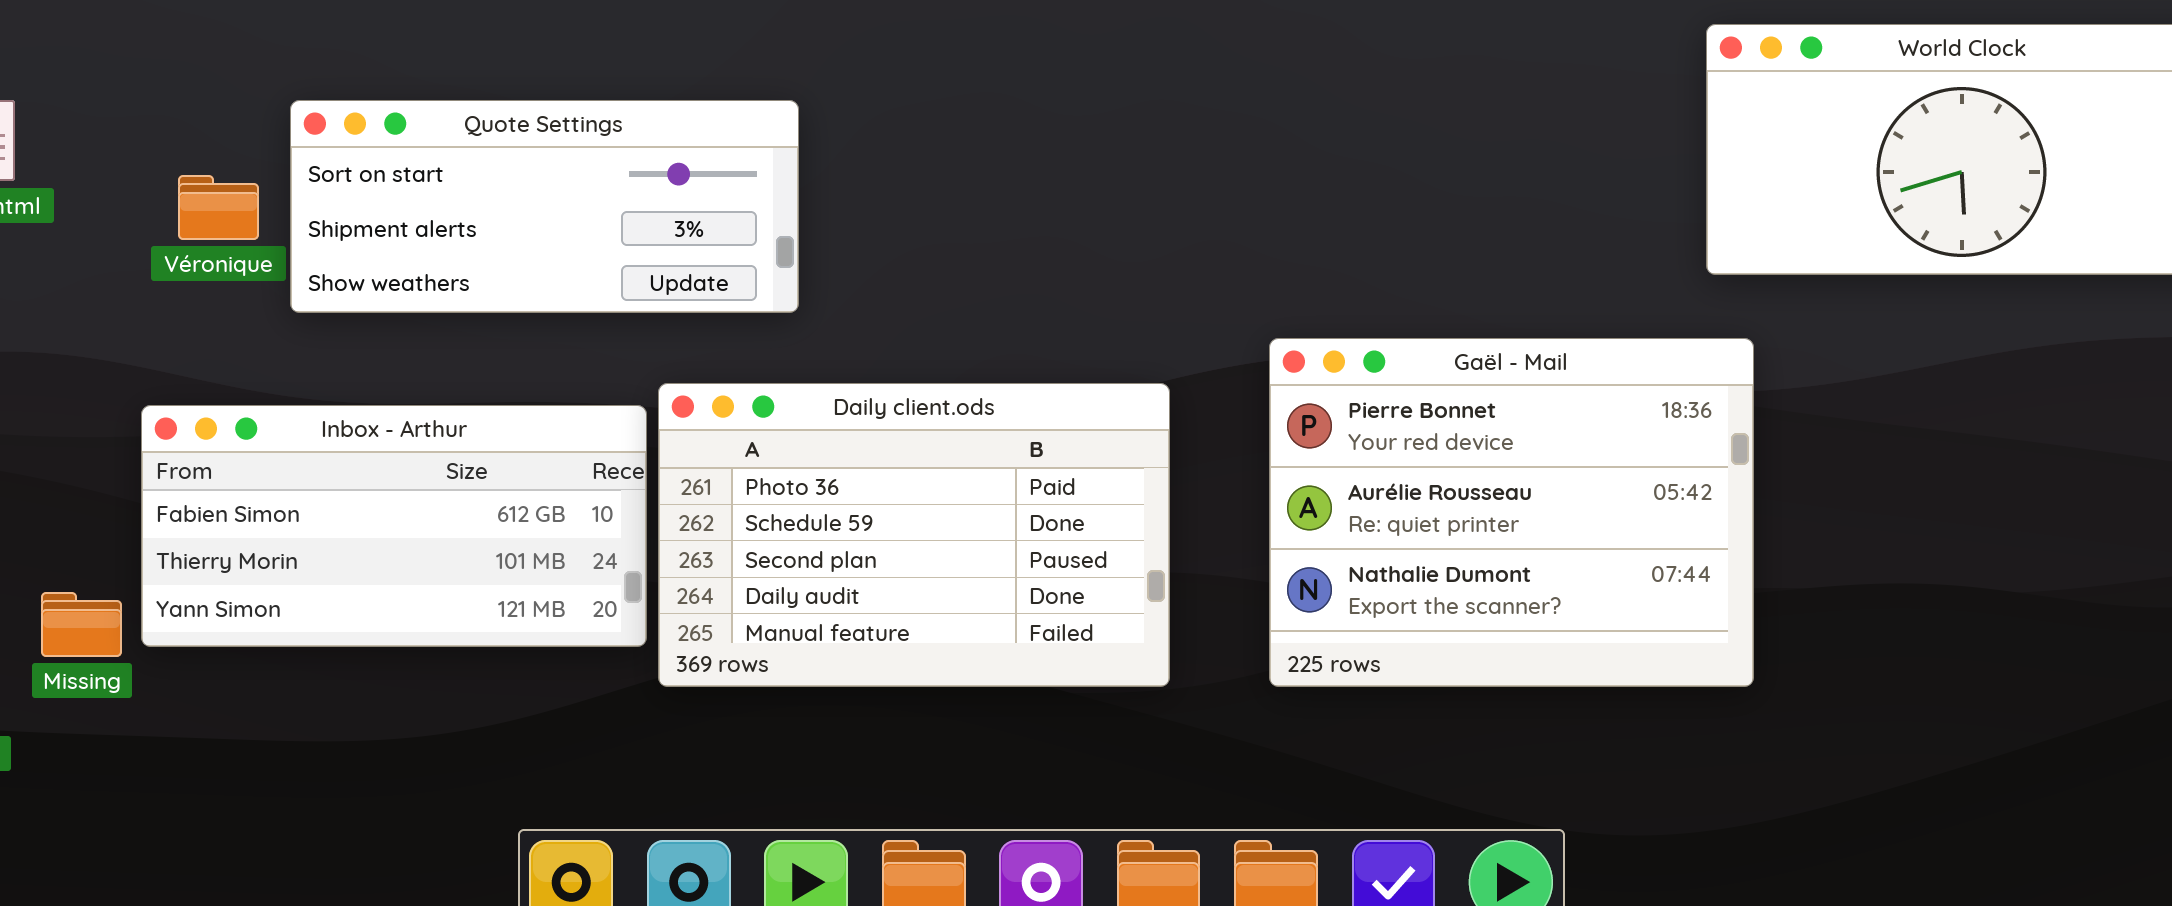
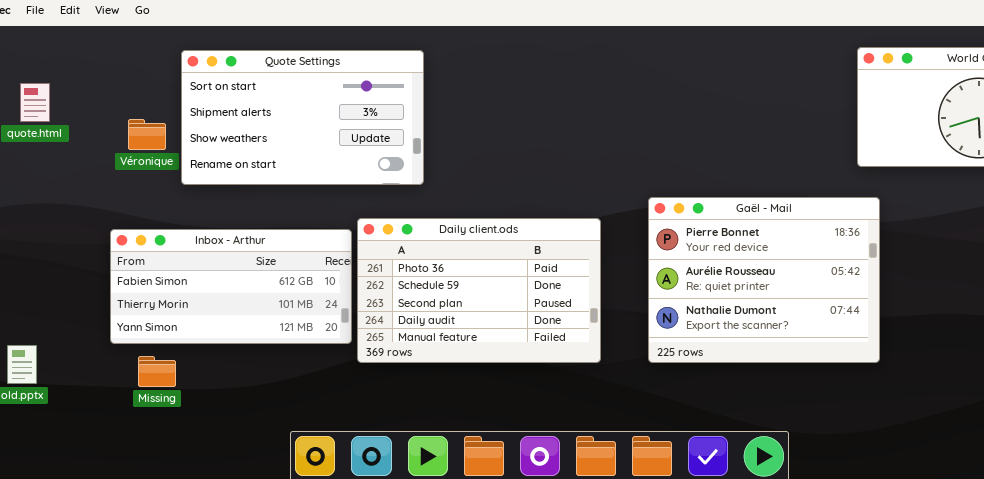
Quote Settings: [290,100,799,313] -> [181,50,424,185], resized
Missing: [41,592,122,657] -> [138,356,176,387], moved

